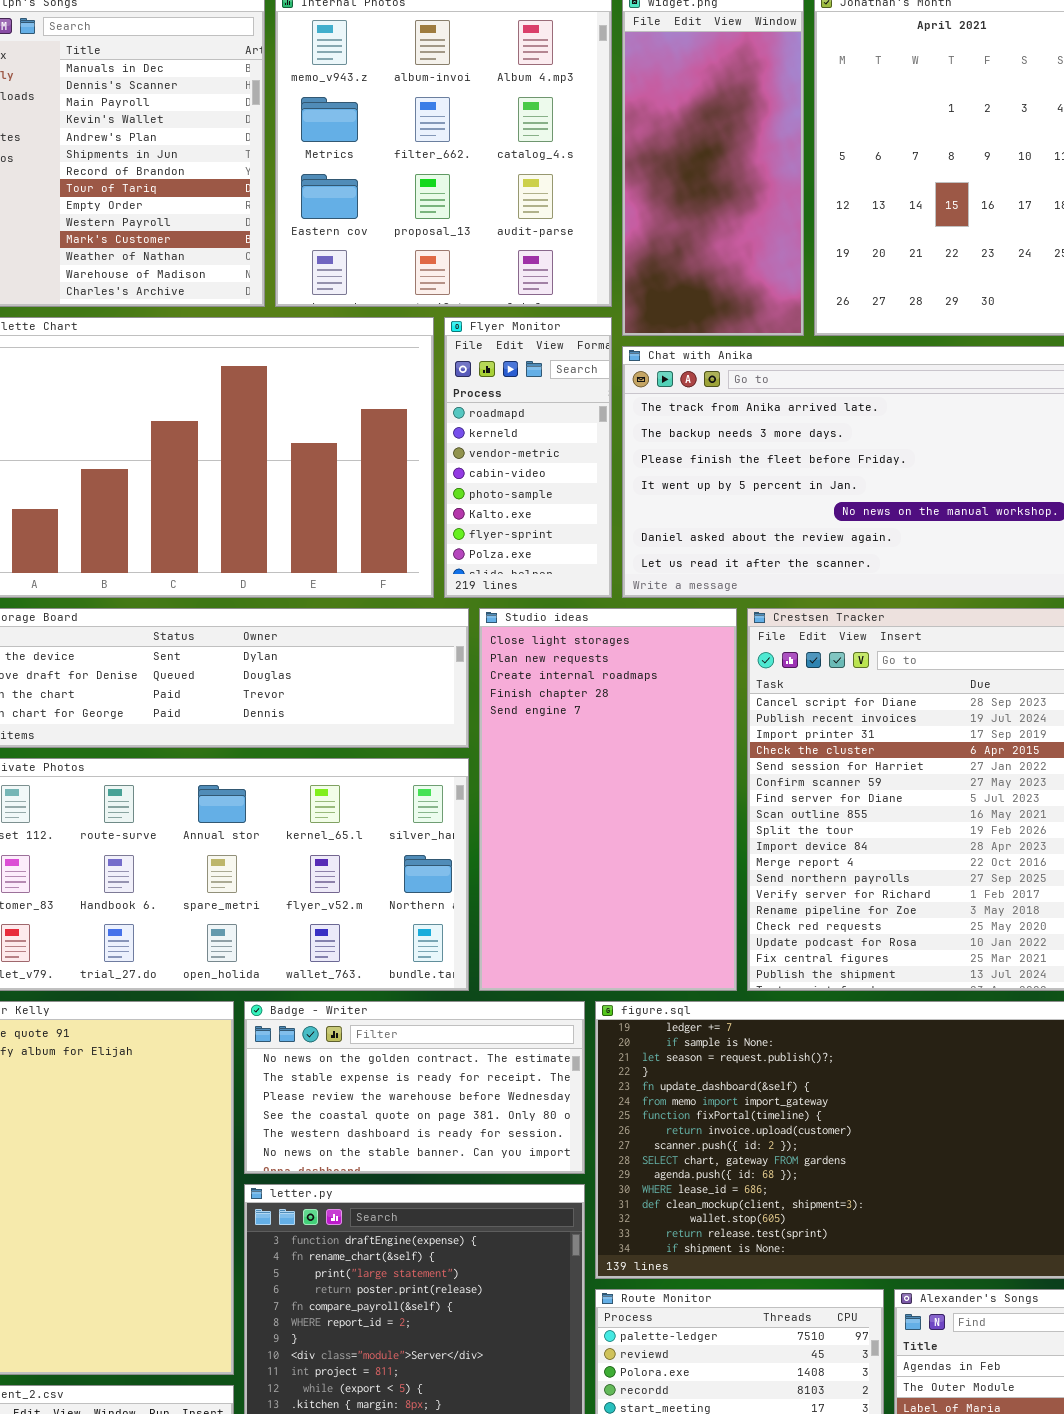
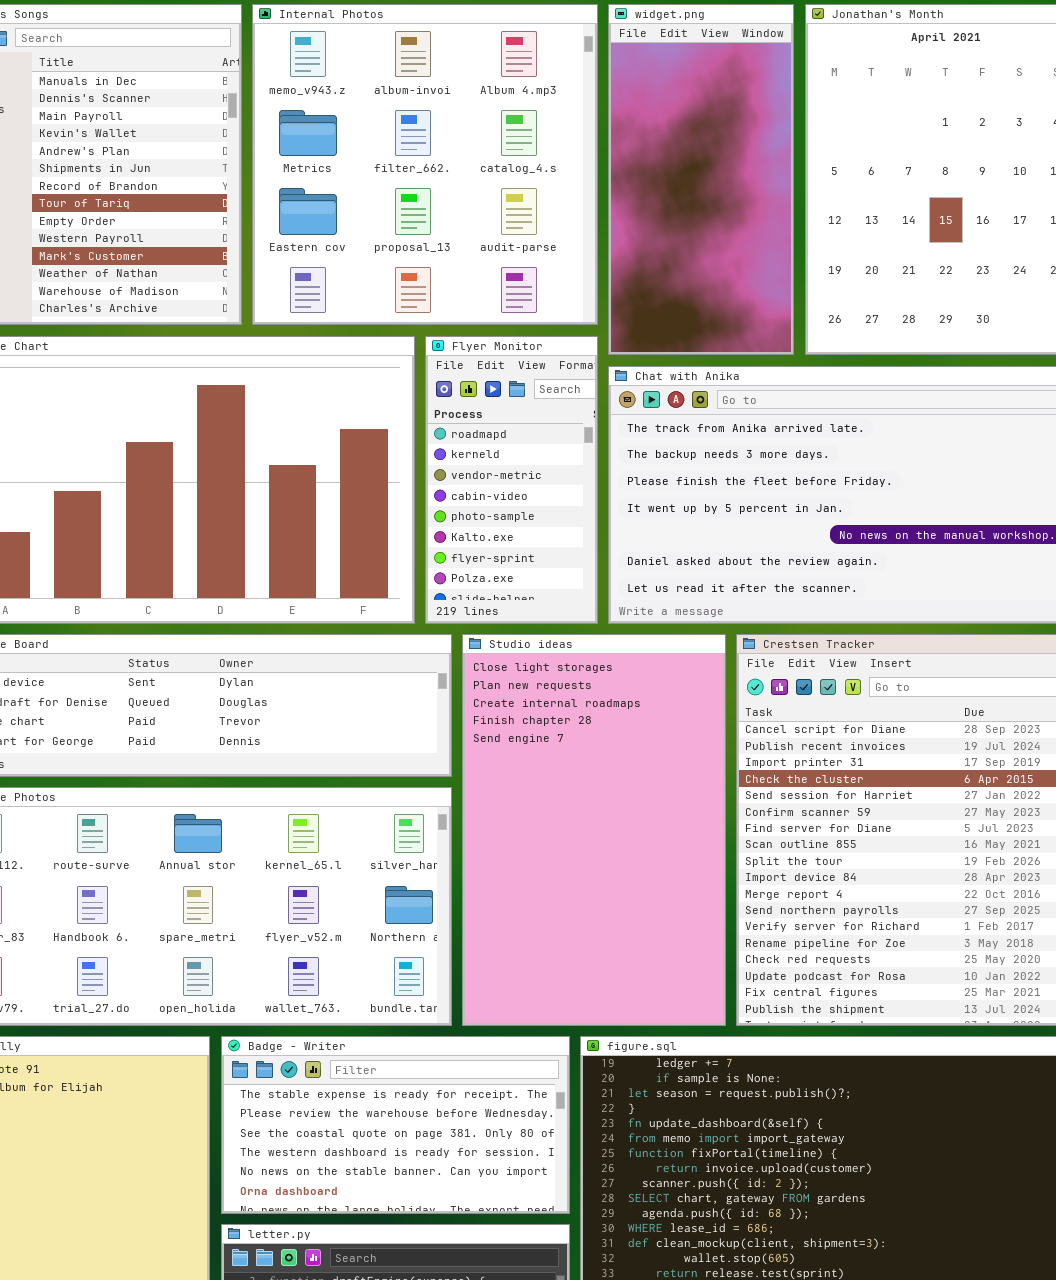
Badge - Writer: [244,1001,585,1174] -> [221,1036,570,1214], scrolled down 1 row

